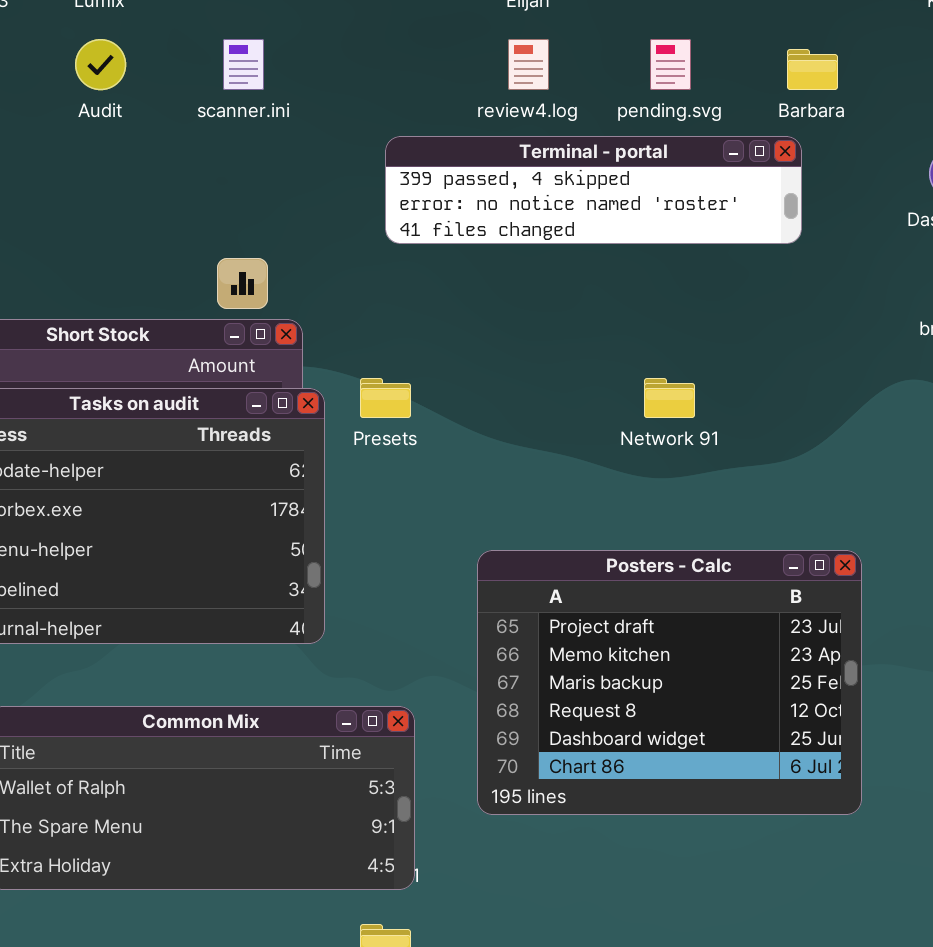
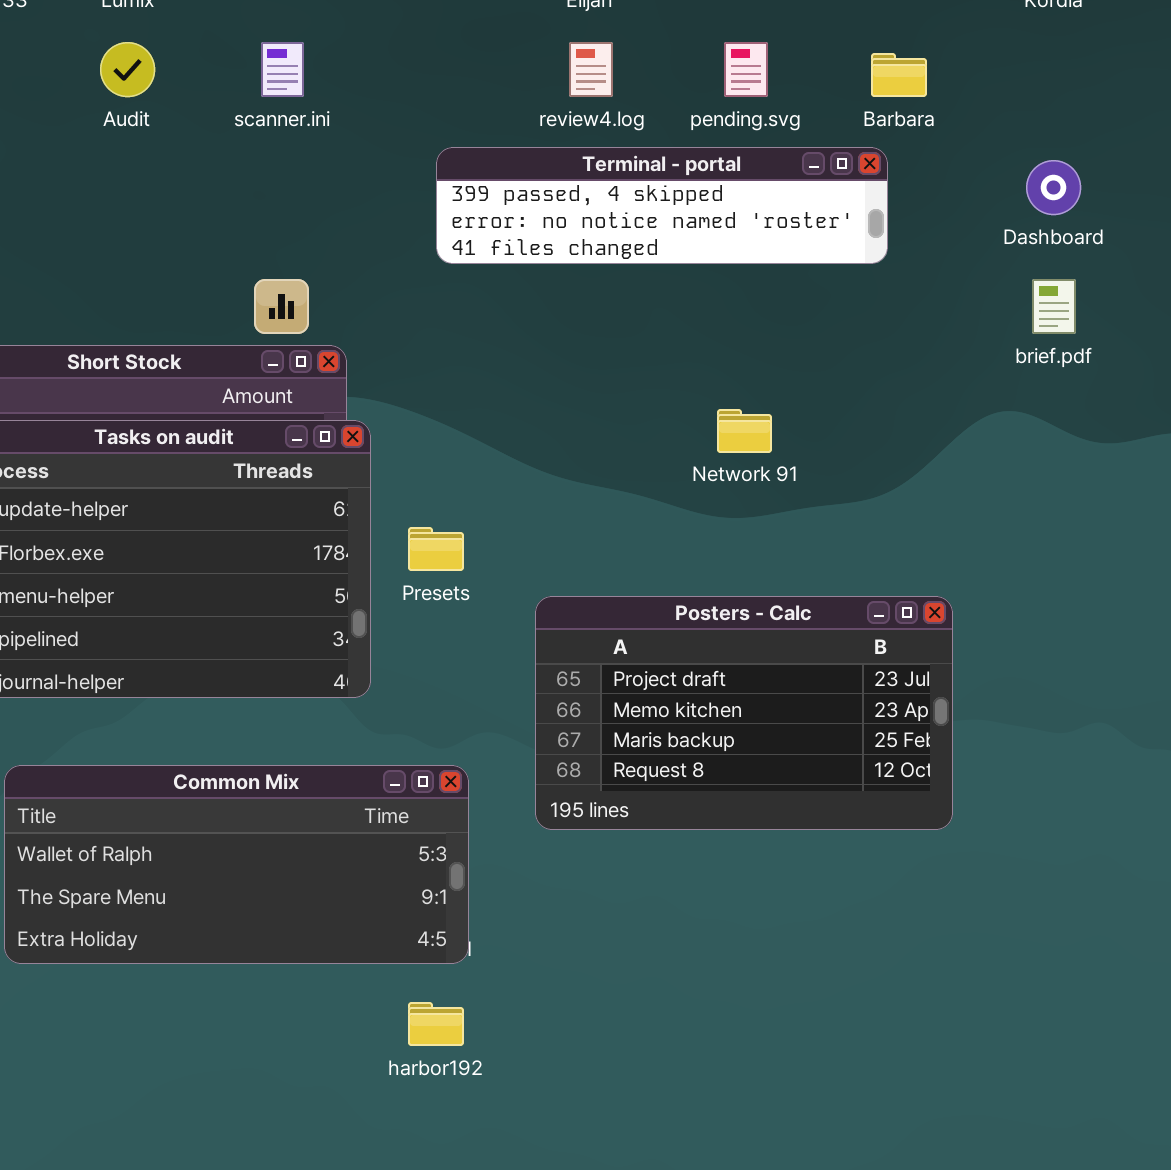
Presets: [360,378,411,418] -> [408,527,464,571], moved
Posters - Calc: [477,550,862,815] -> [535,596,953,830], resized

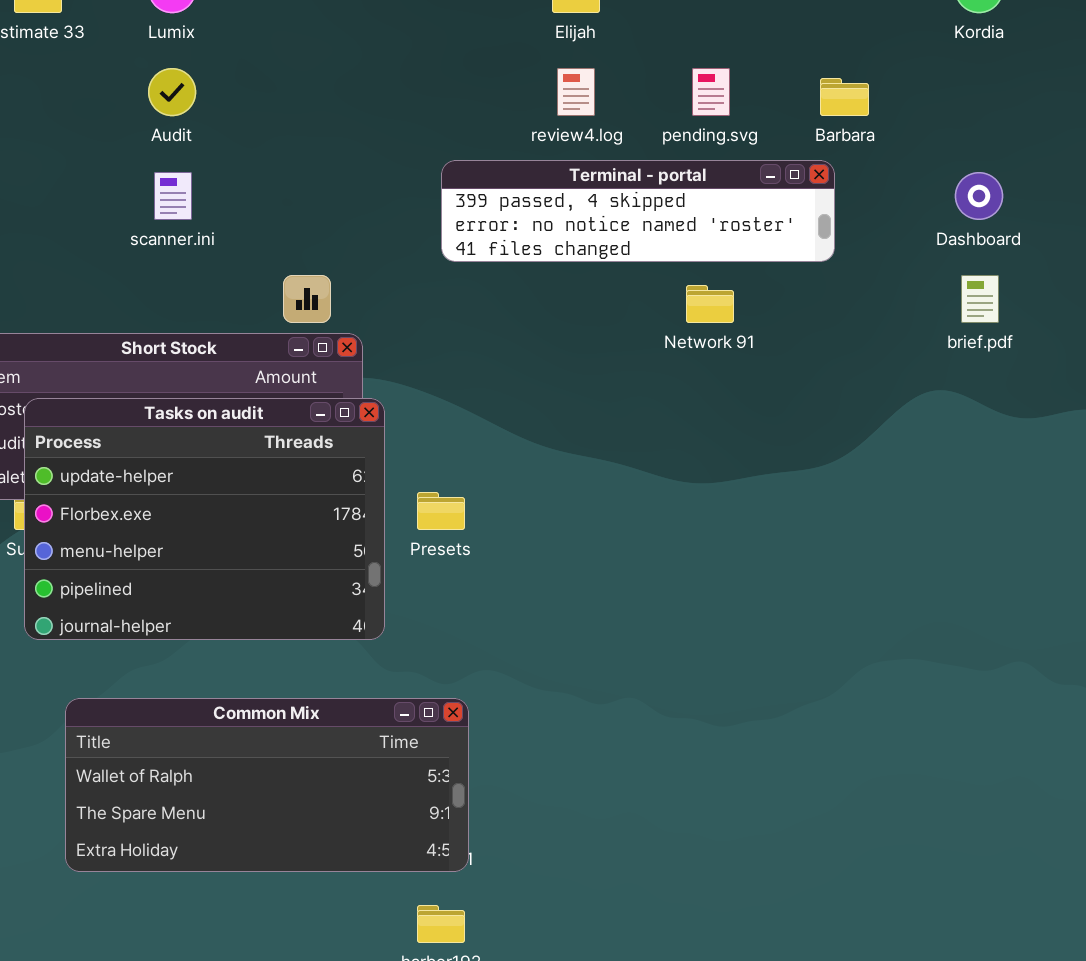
scanner.ini: [261,42,304,97] -> [154,172,192,220], moved
Network 91: [717,409,772,453] -> [686,285,734,323], moved
Posters - Calc: [535,596,953,830] -> none, closed

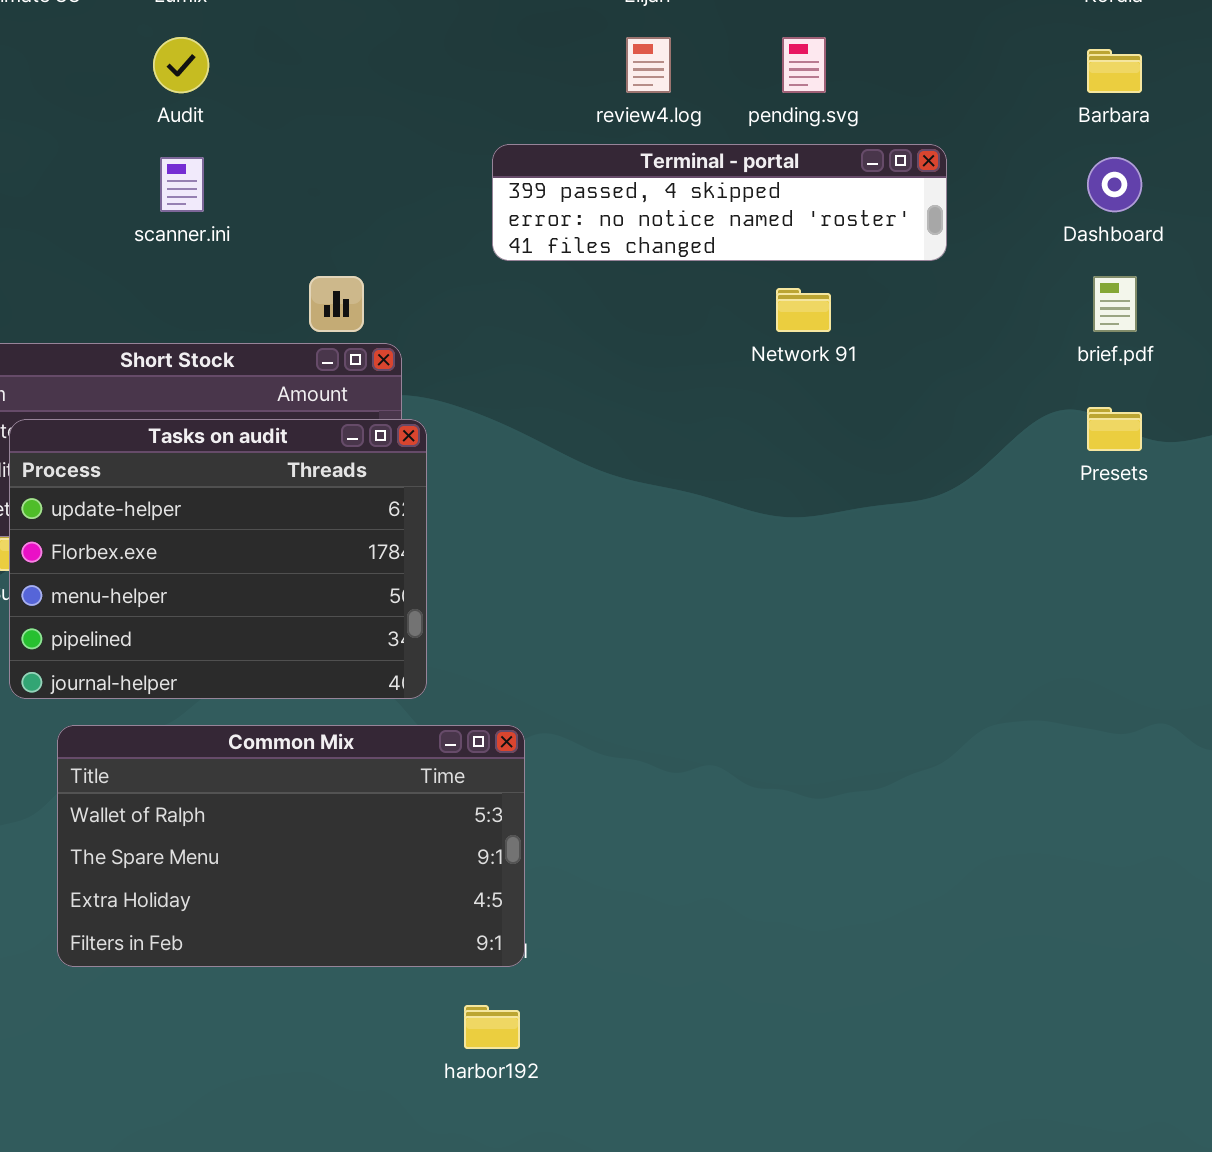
Barbara: [820,78,869,116] -> [1087,49,1142,93], moved
Presets: [417,492,465,530] -> [1087,407,1142,451], moved
Common Mix: [65,698,469,872] -> [57,725,525,967], resized

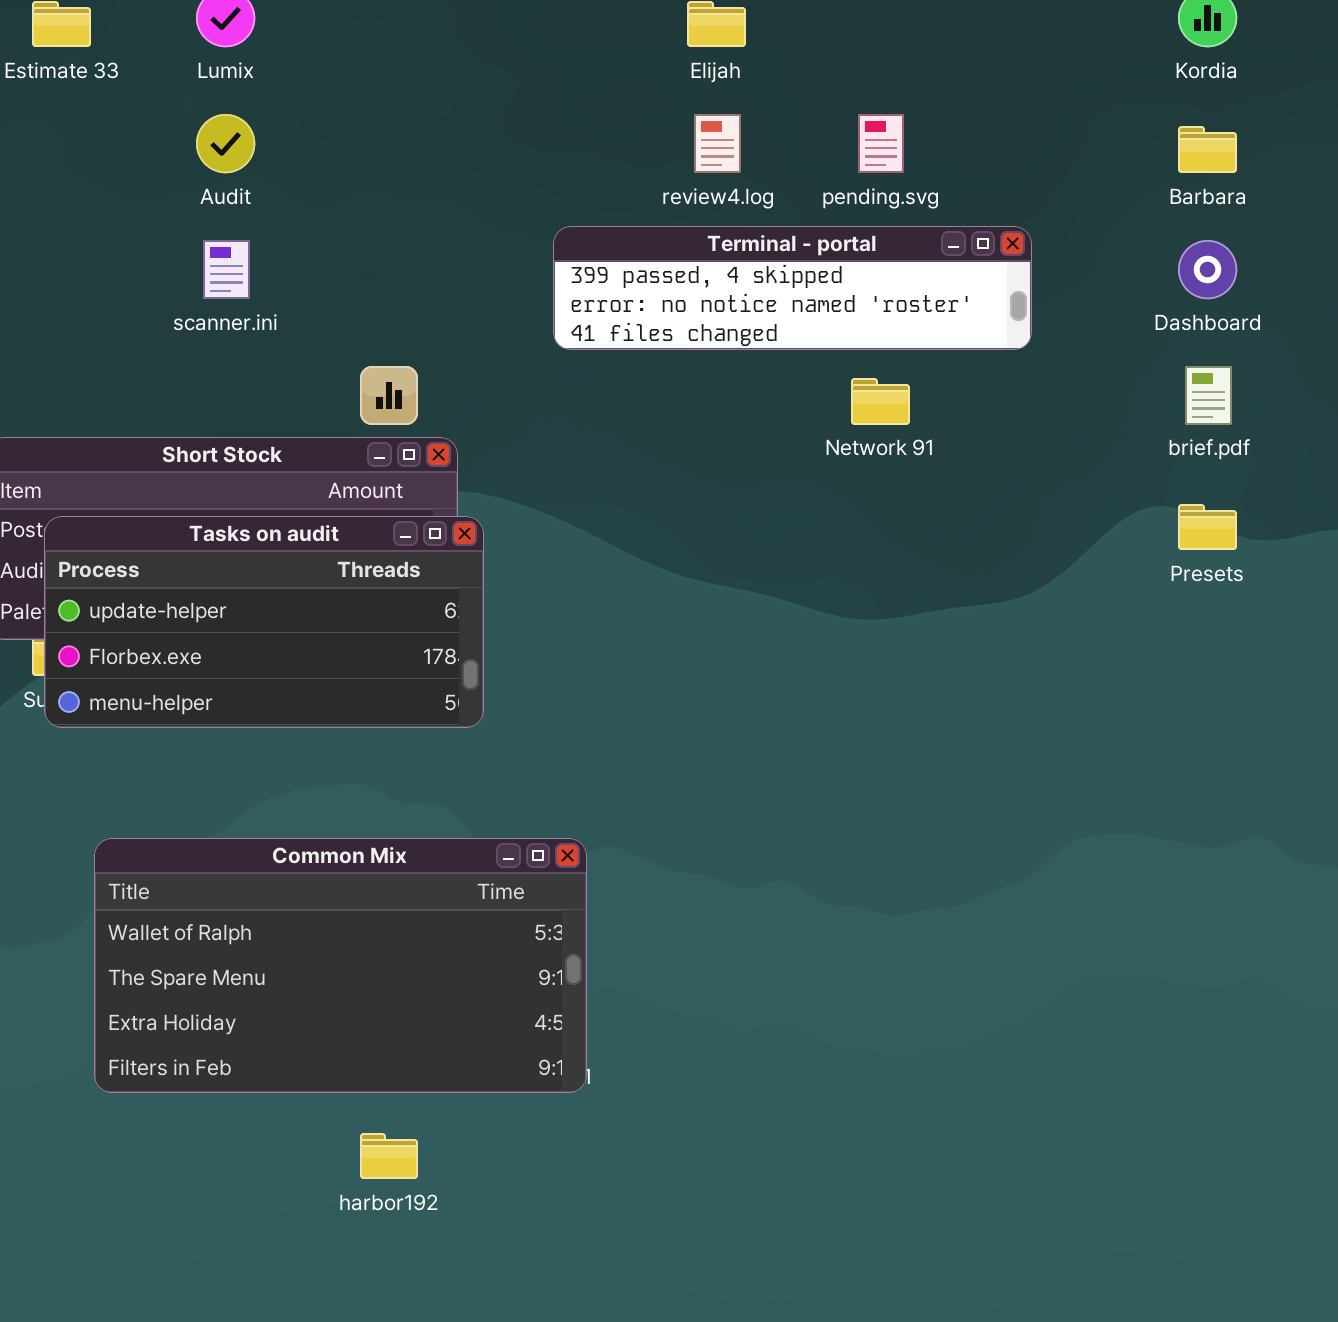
Tasks on audit: [9,419,427,699] -> [44,516,484,728], resized
harbor192: [464,1005,520,1049] -> [360,1133,418,1179], moved

